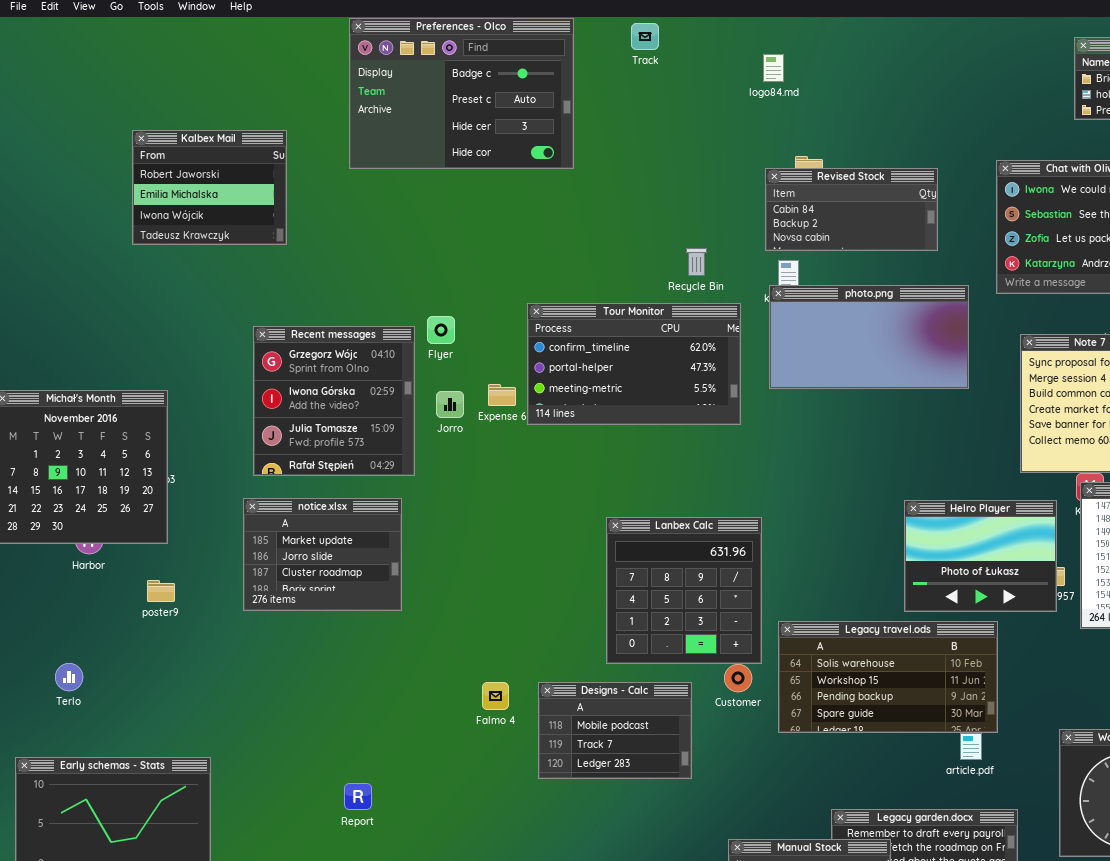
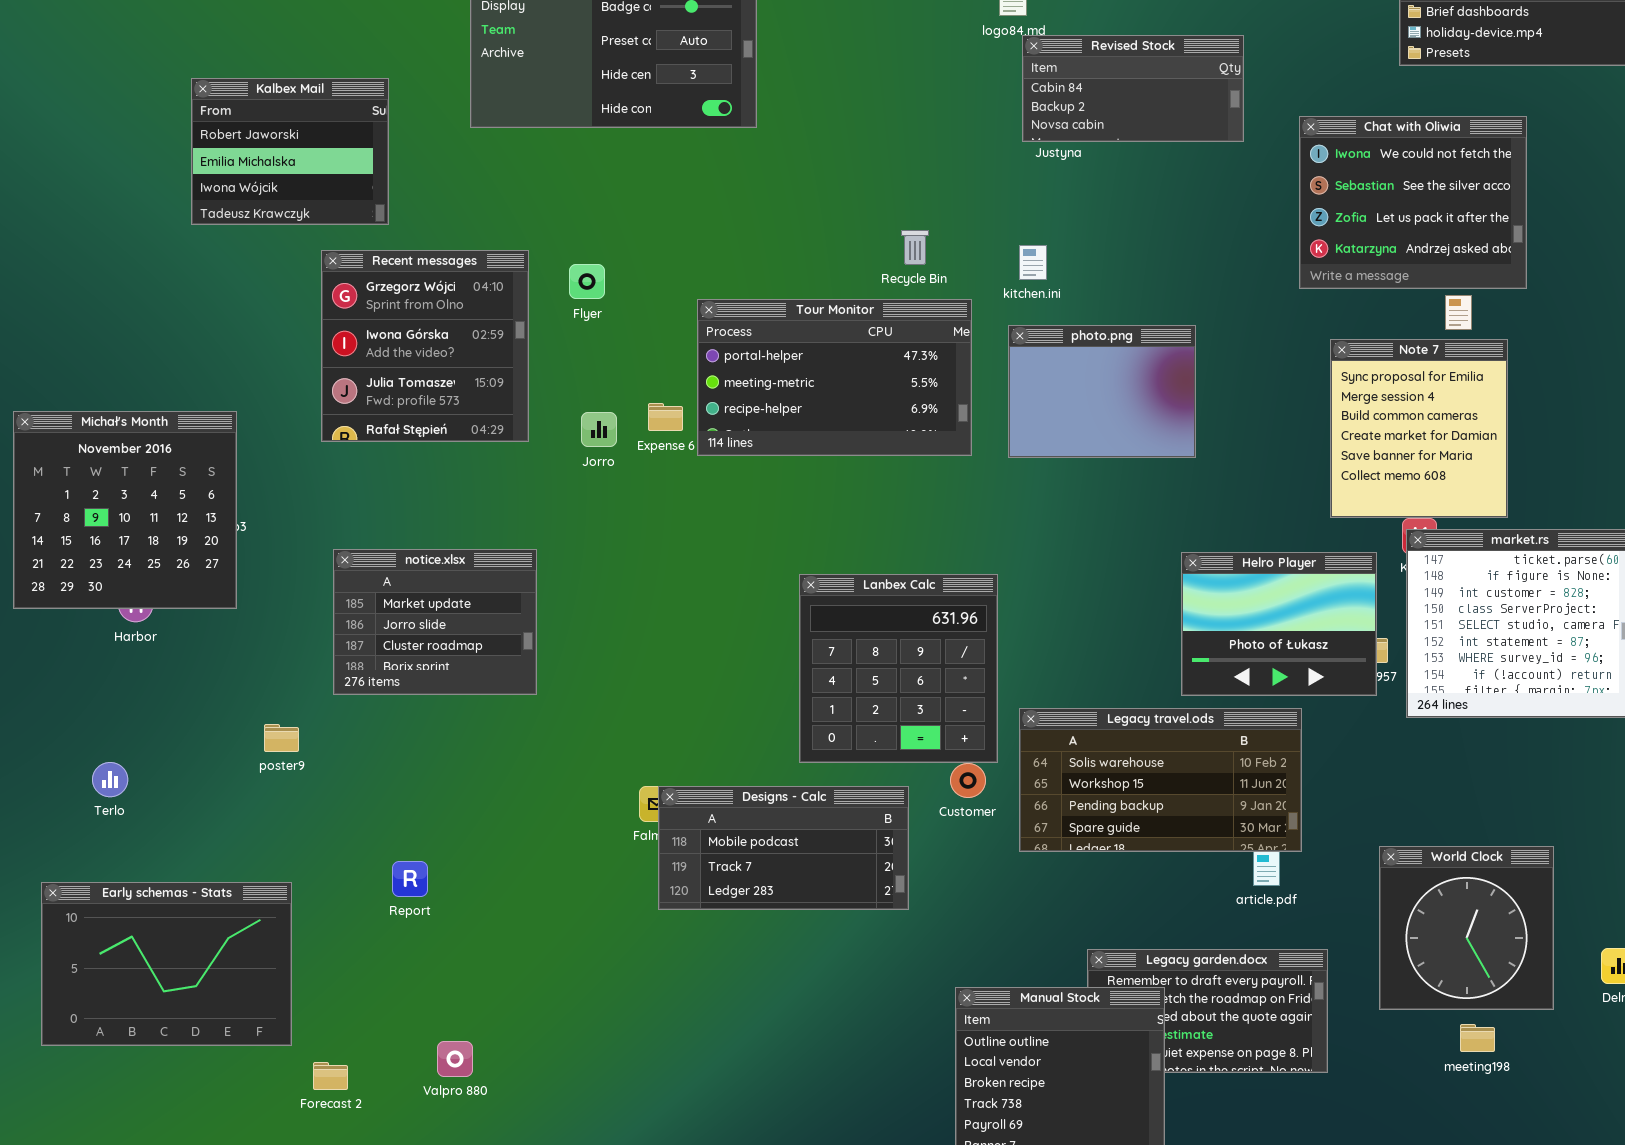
Revised Stock: [765,168,938,251] -> [1022,35,1244,142], moved
photo.png: [769,285,969,389] -> [1008,325,1196,458], moved, resized
Tour Monitor: [527,303,741,425] -> [697,299,972,456], scrolled down 1 row
Flyer: [427,316,455,344] -> [569,264,605,299], moved
Recent messages: [253,326,415,476] -> [321,250,529,442], moved
poster9: [147,580,175,602] -> [264,724,299,752], moved
Designs - Calc: [538,682,692,779] -> [658,786,909,910], resized
Report: [344,783,372,810] -> [392,861,428,897], moved

